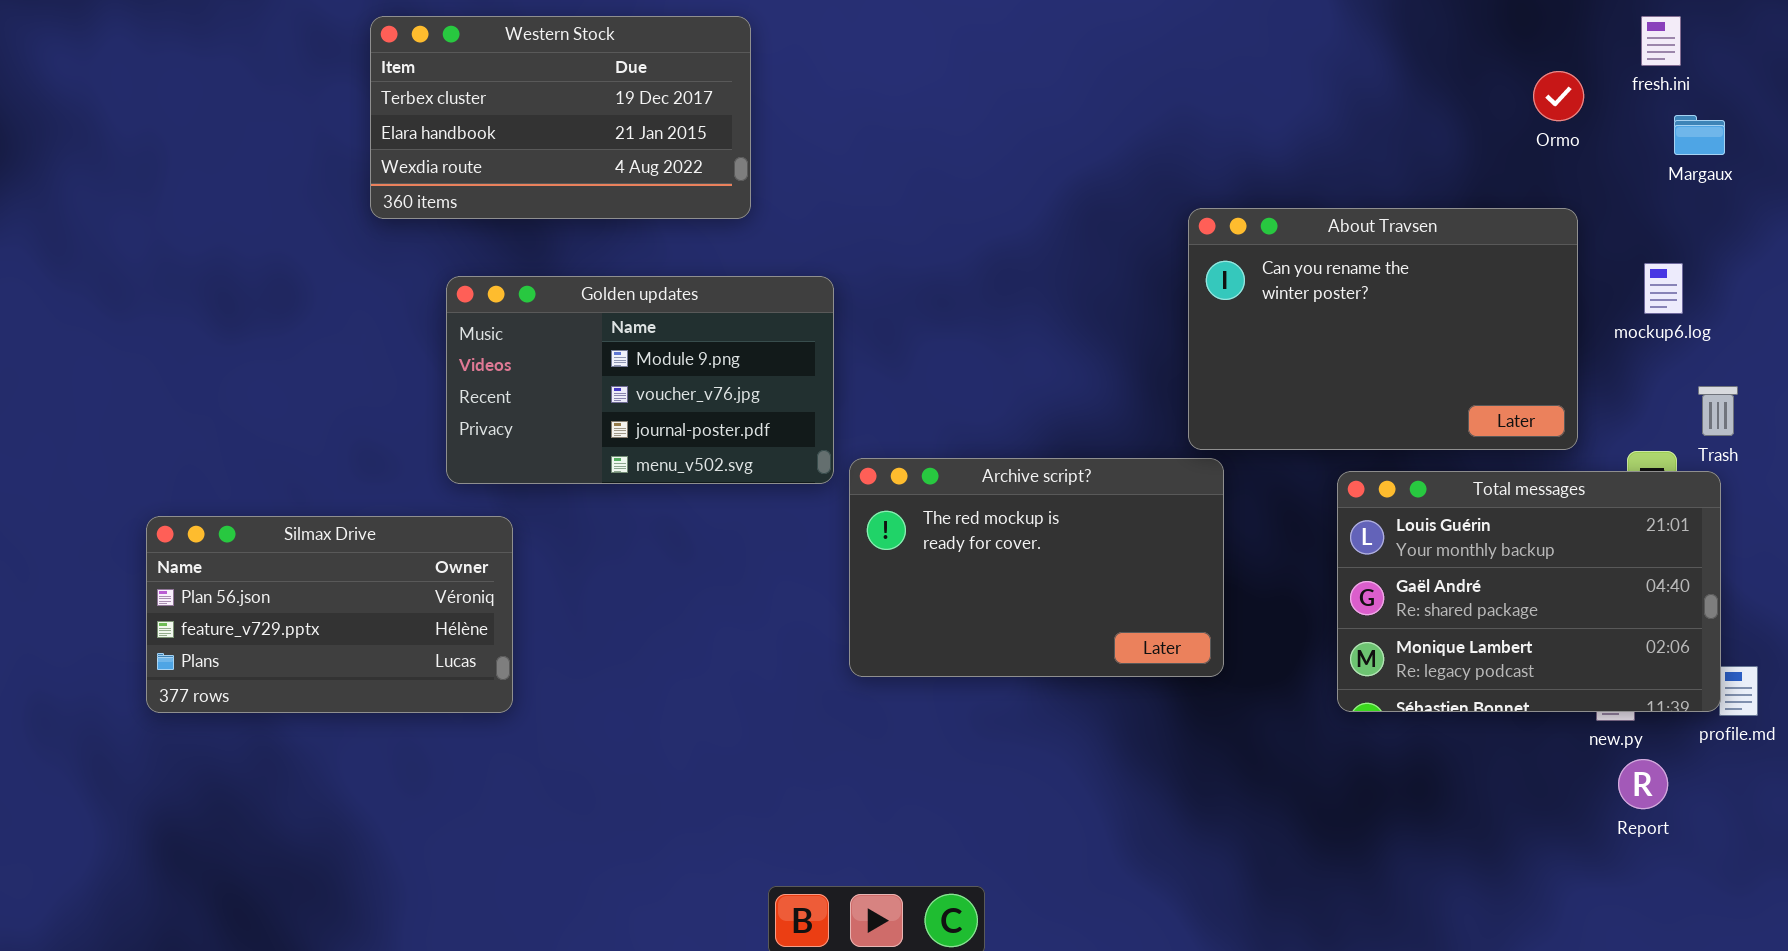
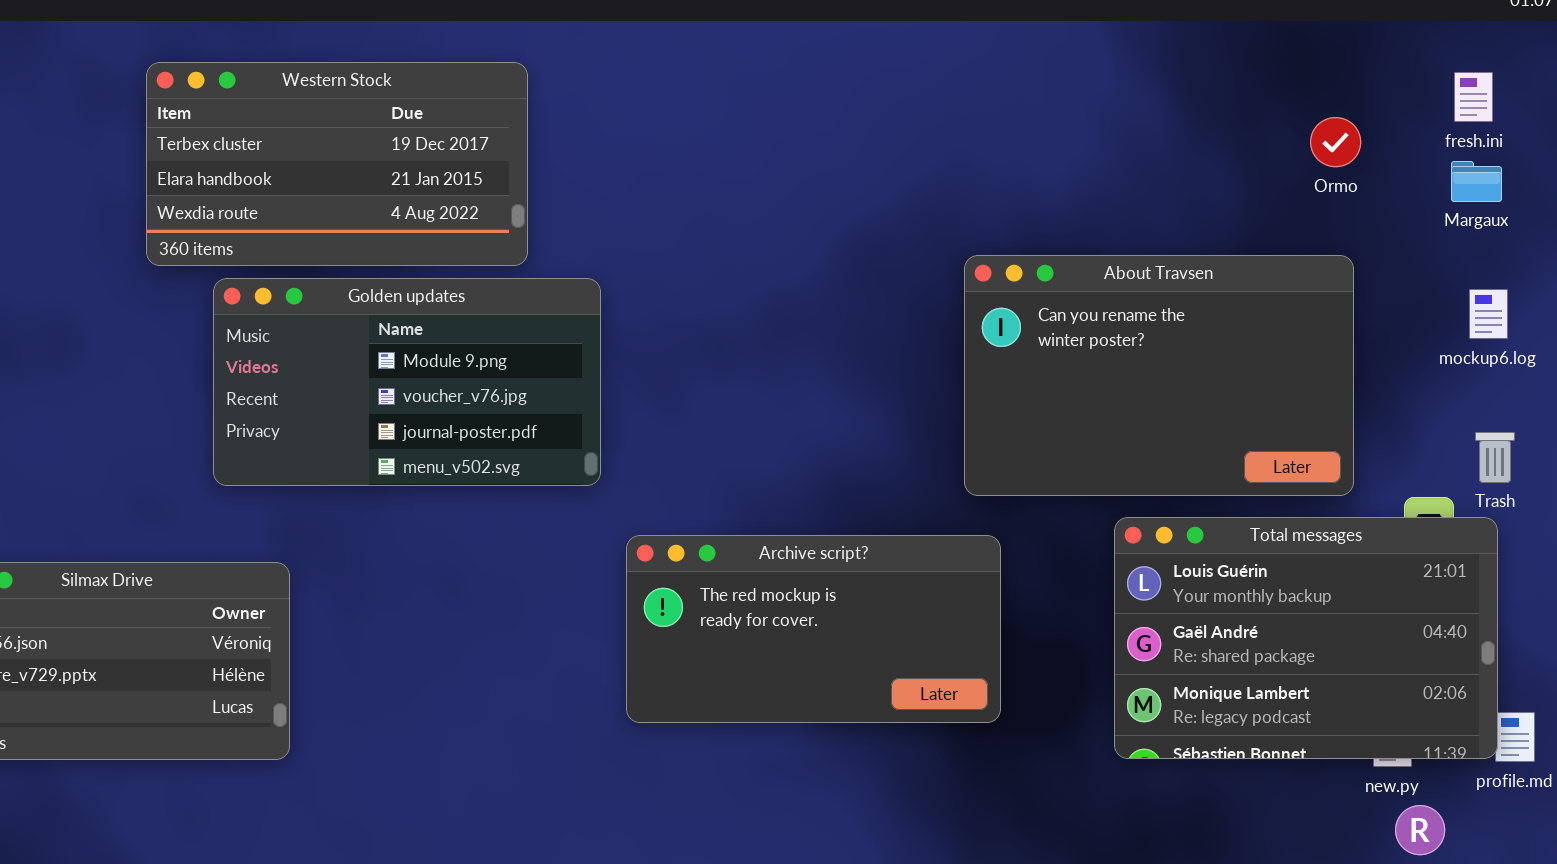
fresh.ini: [1641,16,1681,66] -> [1454,72,1493,122], moved
mockup6.log: [1644,263,1683,314] -> [1469,289,1508,339], moved
Golden updates: [446,276,834,484] -> [213,278,601,486], moved
Archive script?: [849,458,1224,677] -> [626,535,1001,723], resized

